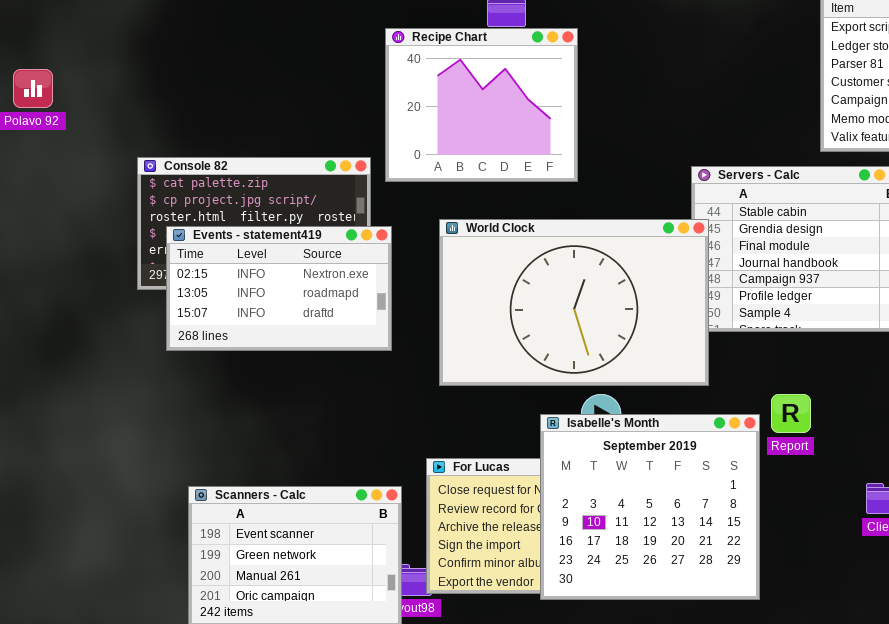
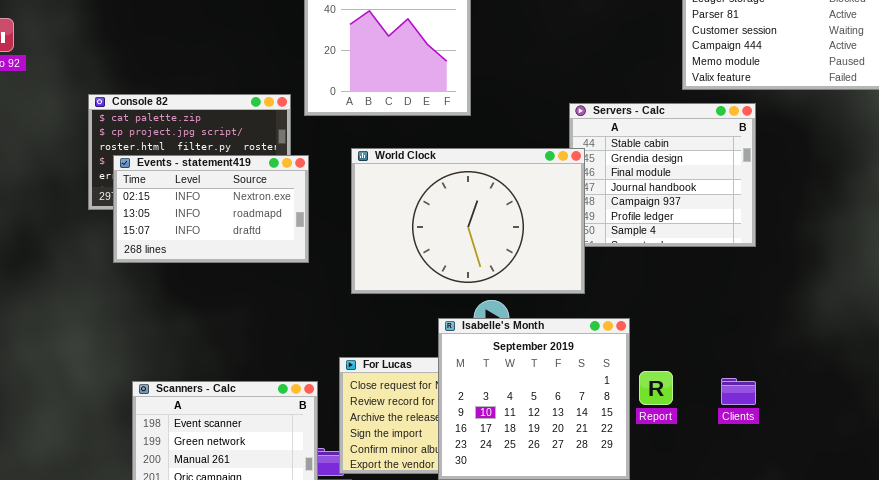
Report: [771,394,811,433] -> [639,371,673,405], moved

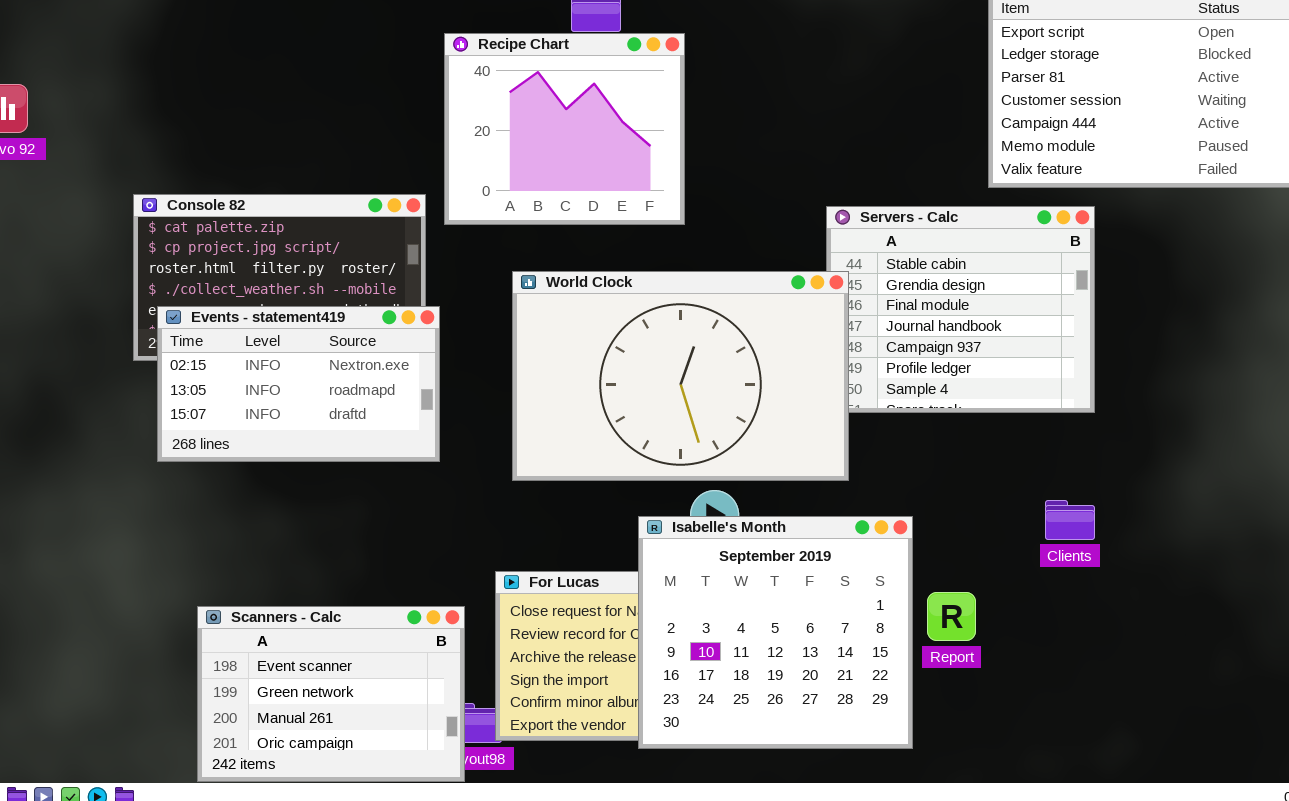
Events - statement419: [113,155,309,263] -> [157,306,440,462], moved
Clients: [721,378,756,405] -> [1045,500,1095,540], moved

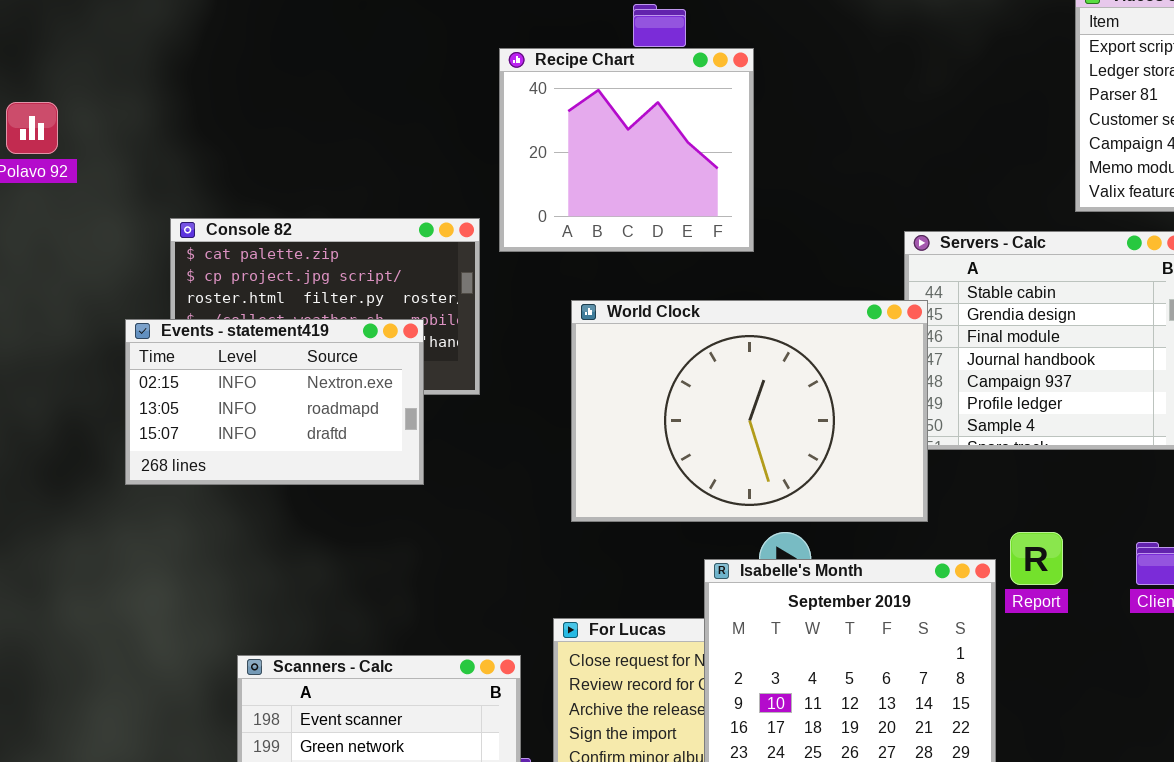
Events - statement419: [157,306,440,462] -> [125,319,424,485], moved
Report: [927,592,976,641] -> [1010,532,1063,585], moved

